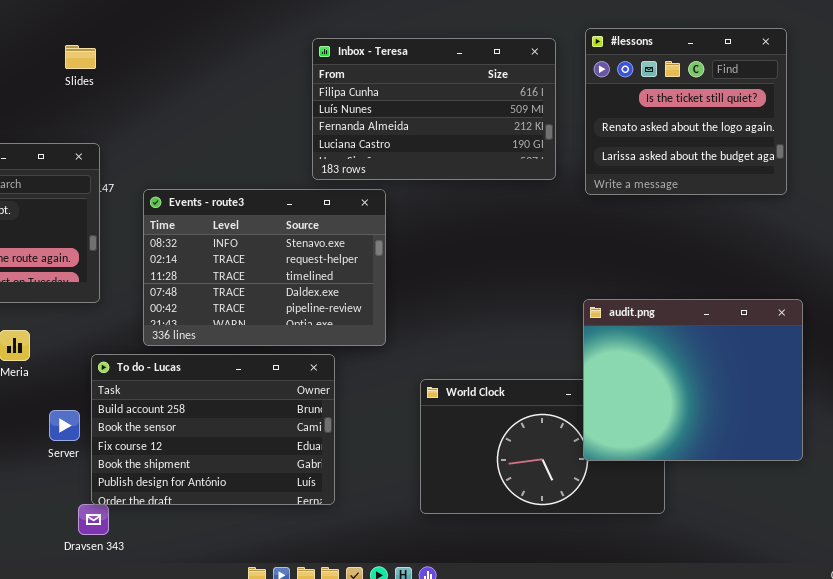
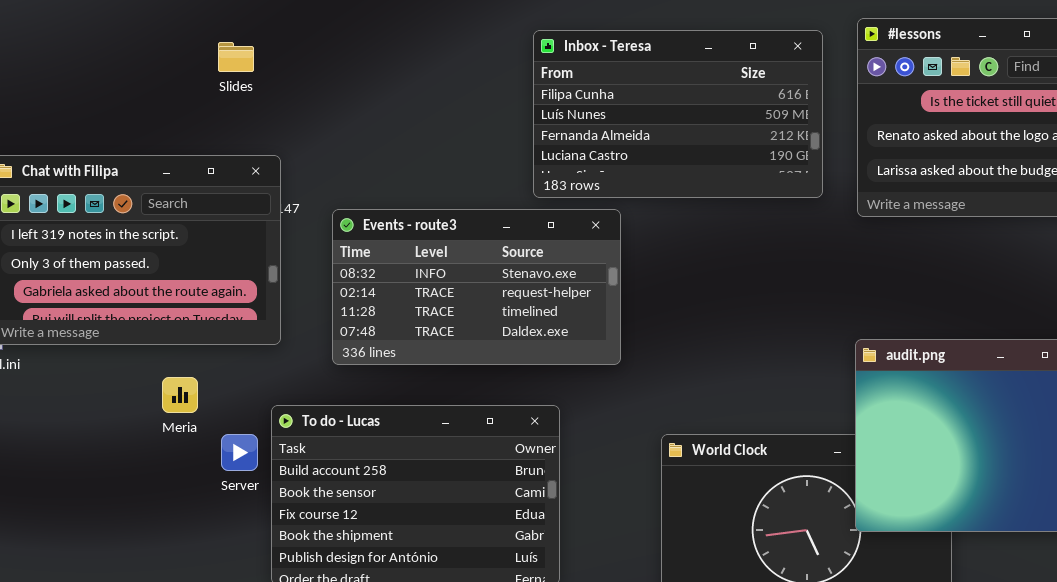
Slides: [65,45,96,69] -> [218,42,254,72], moved
Events - route3: [143,189,386,346] -> [332,209,621,365], resized
Server: [49,410,80,441] -> [221,434,258,471], moved

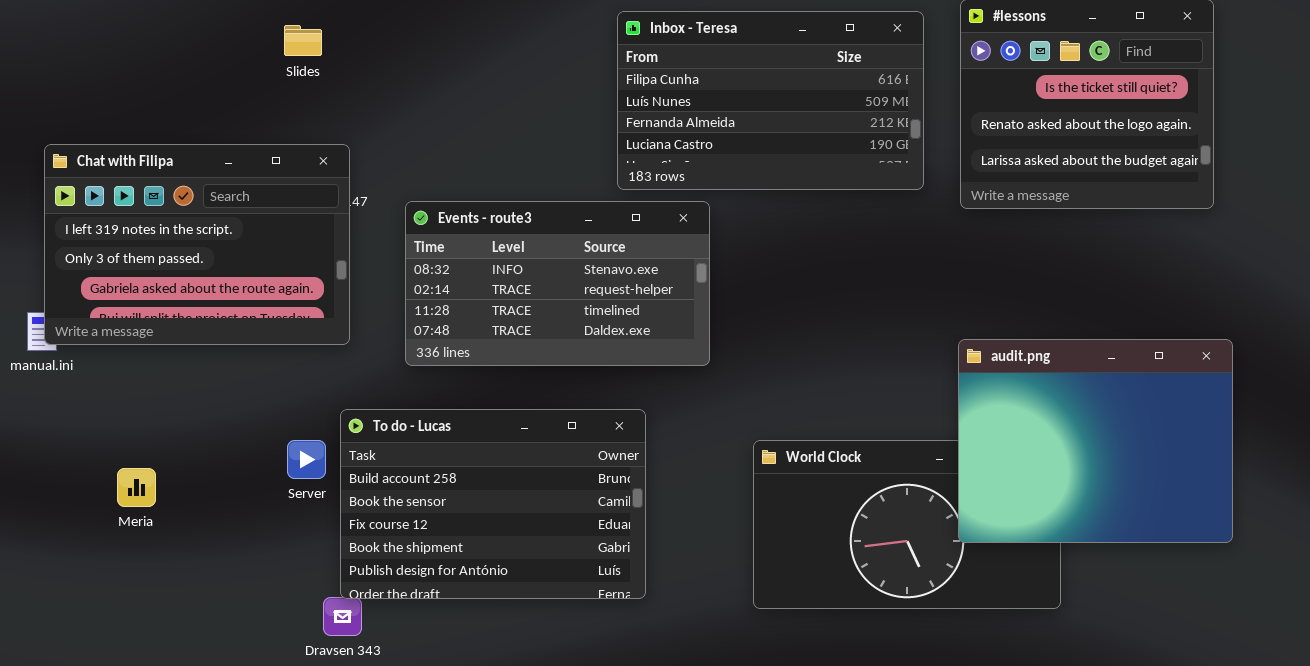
Meria: [162,377,198,413] -> [117,468,156,507], moved

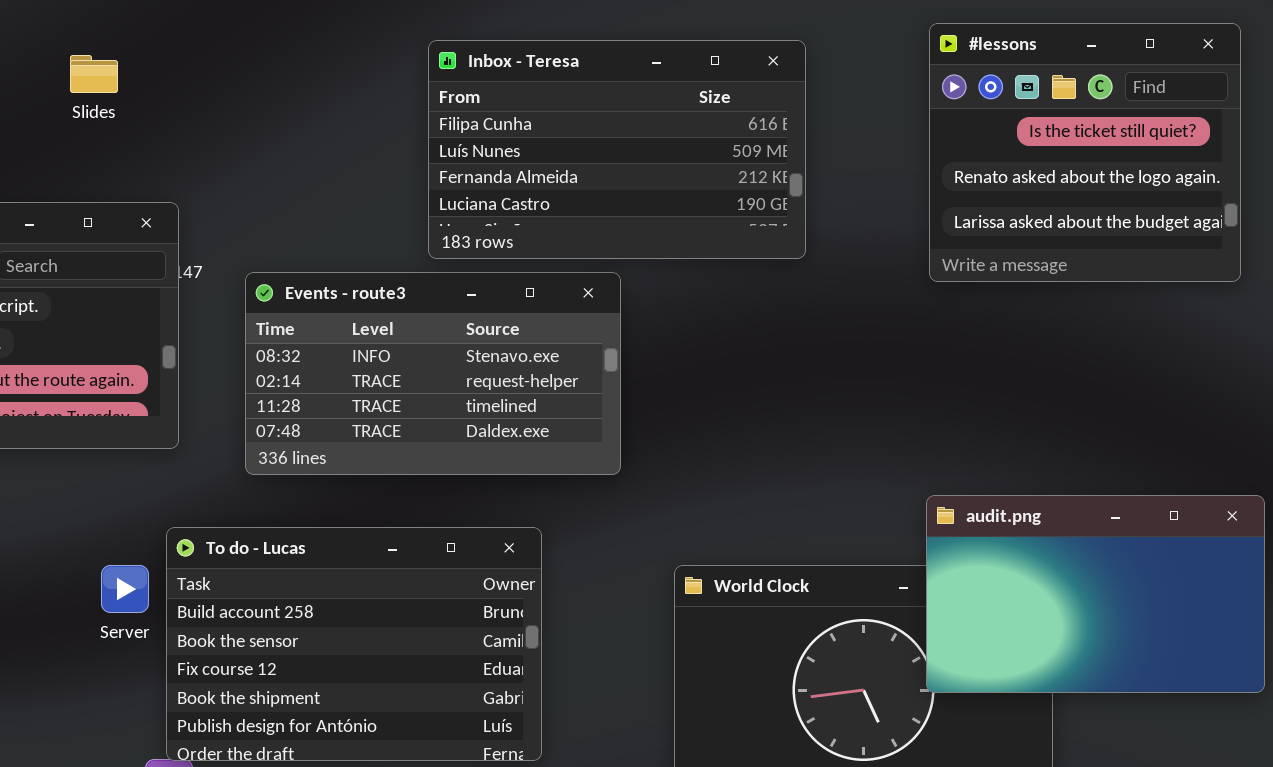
Inbox - Teresa: [617,11,924,190] -> [428,40,806,259], moved
Slides: [284,25,322,56] -> [70,55,118,93], moved
audit.png: [958,339,1233,543] -> [926,495,1265,693], resized

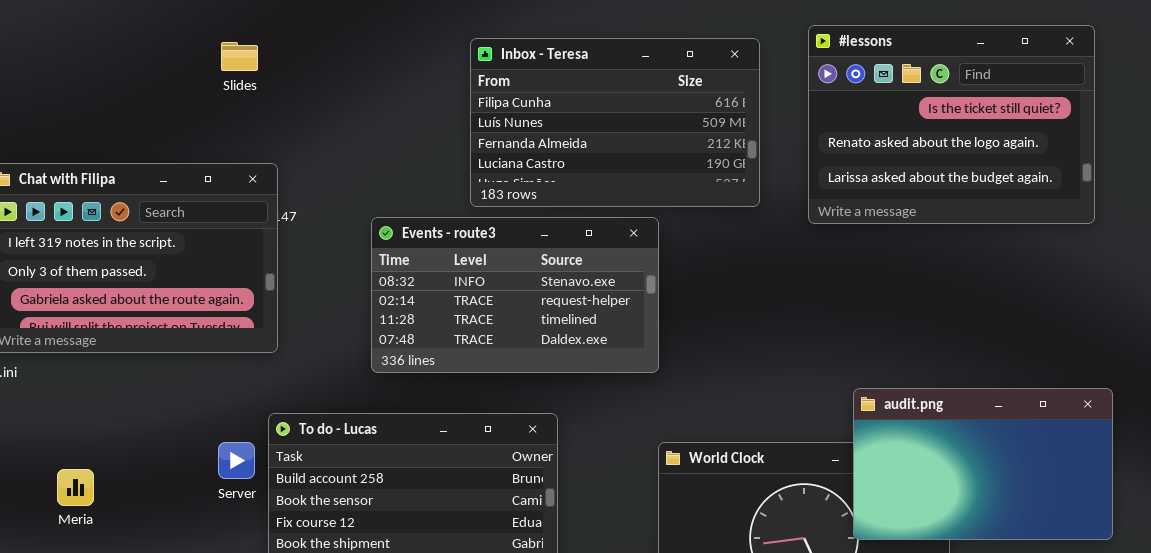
#lessons: [929,23,1241,282] -> [808,25,1095,224], resized
Slides: [70,55,118,93] -> [221,42,258,71], moved
Events - route3: [245,272,621,475] -> [371,217,659,373], moved

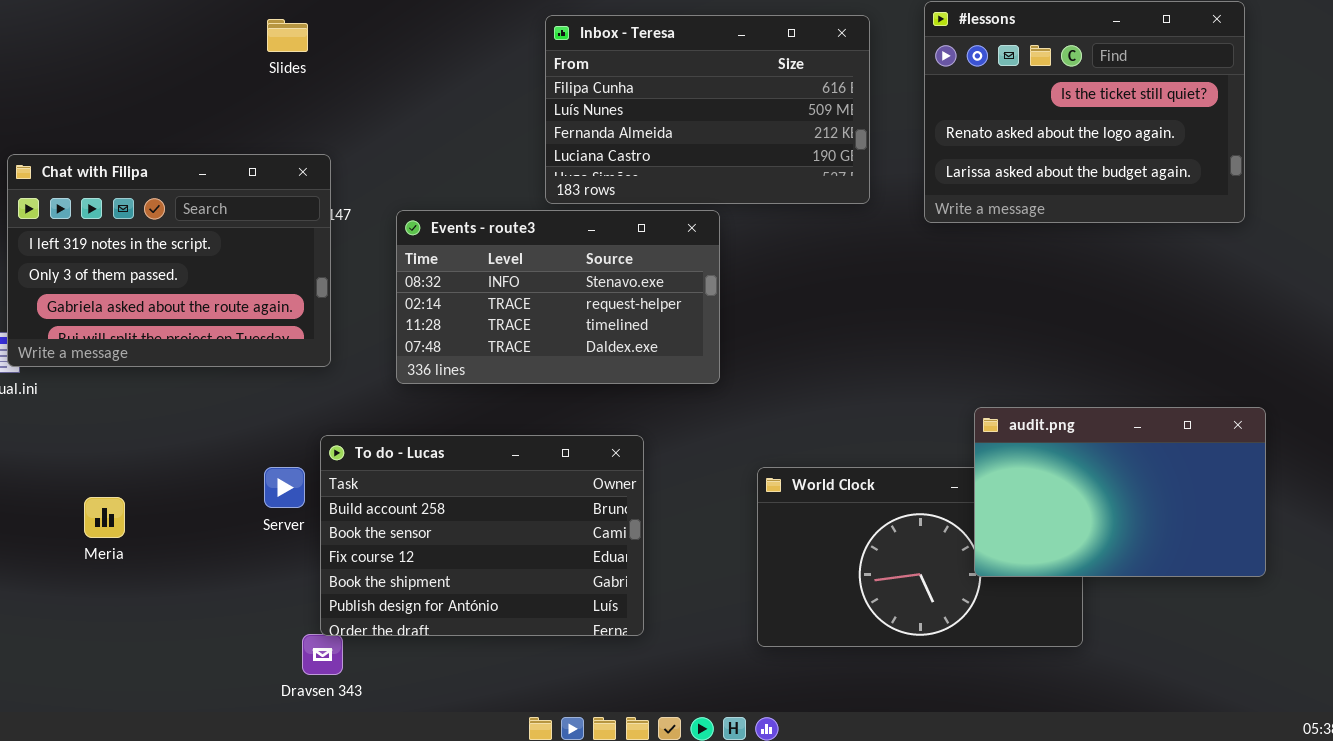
Events - route3: [371,217,659,373] -> [396,210,720,384], moved

